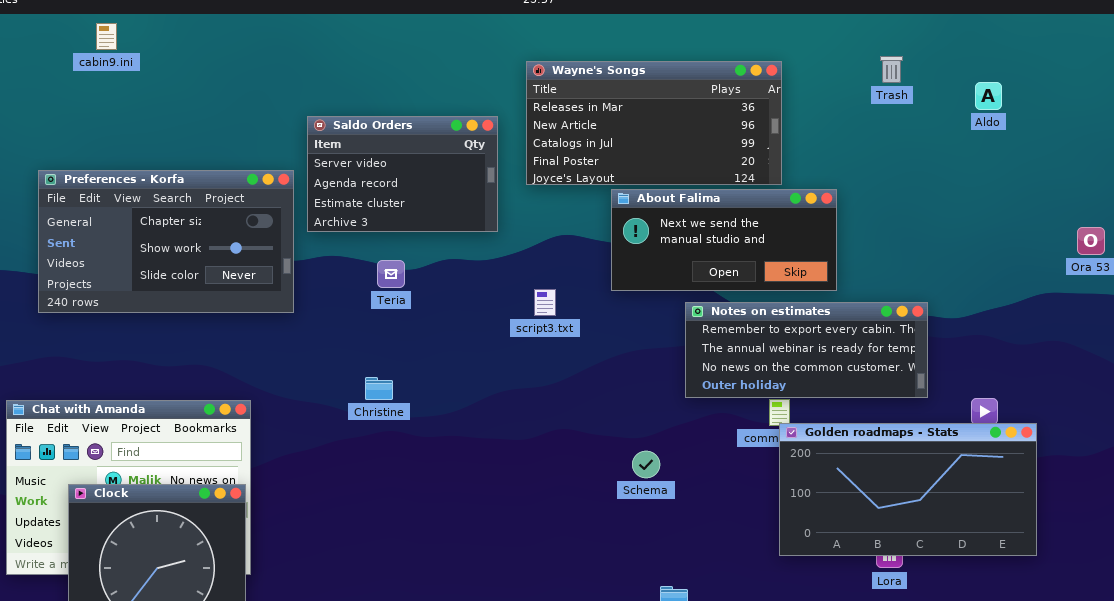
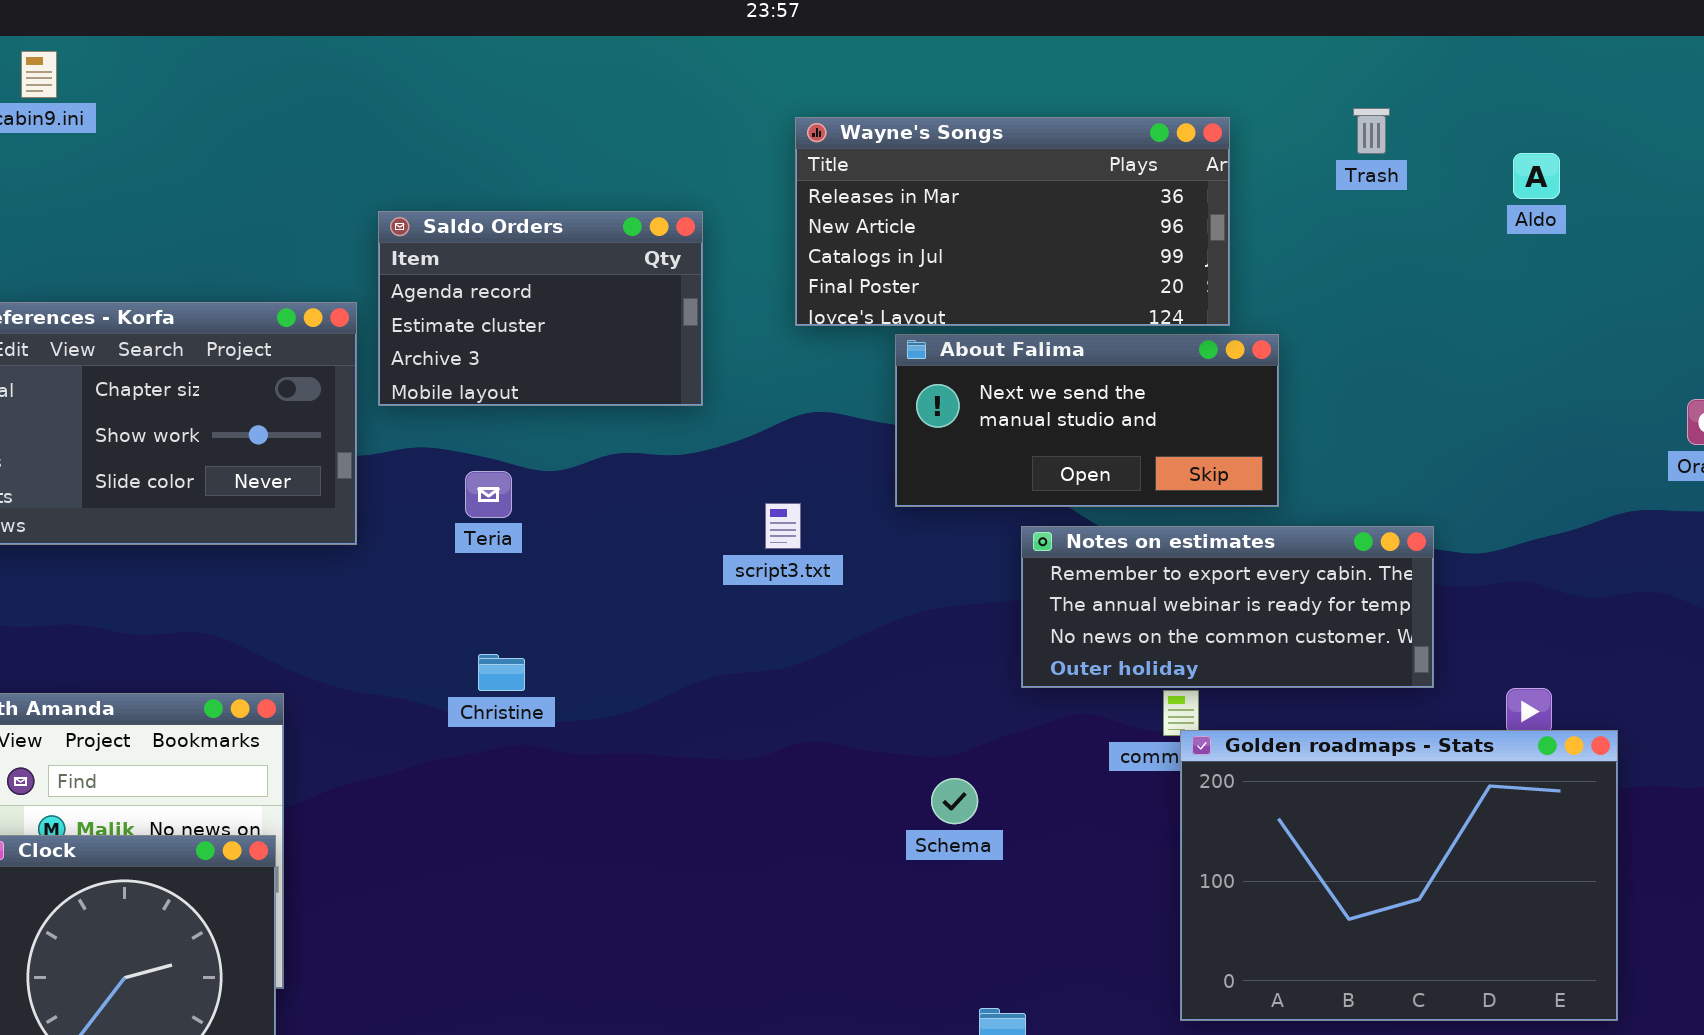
Wayne's Songs: [526,61,782,185] -> [795,117,1230,326], moved
Saldo Orders: [307,116,498,232] -> [378,211,703,406], scrolled down 1 row
Teria: [377,260,405,288] -> [465,471,512,518], moved
Golden roadmaps - Stats: [779,423,1037,556] -> [1180,730,1618,1021], resized

